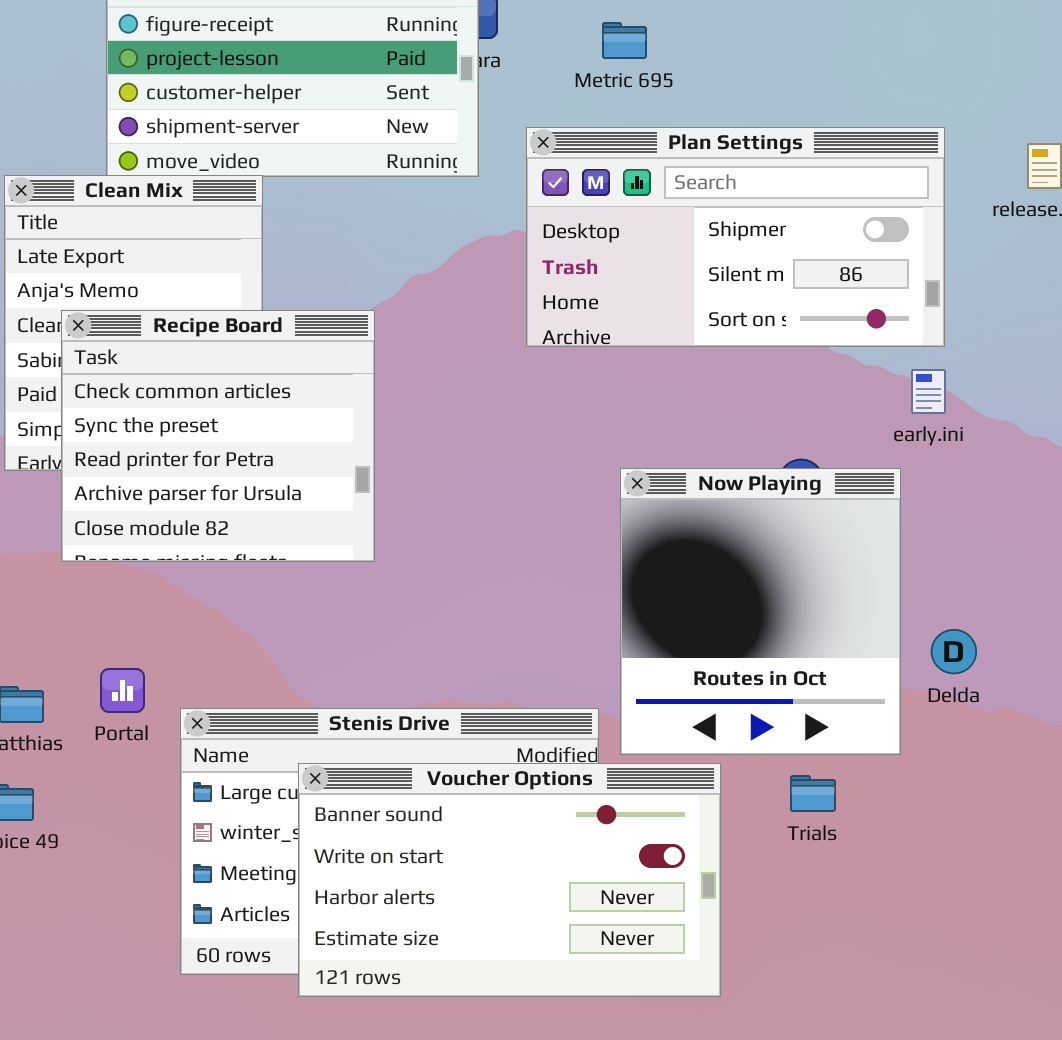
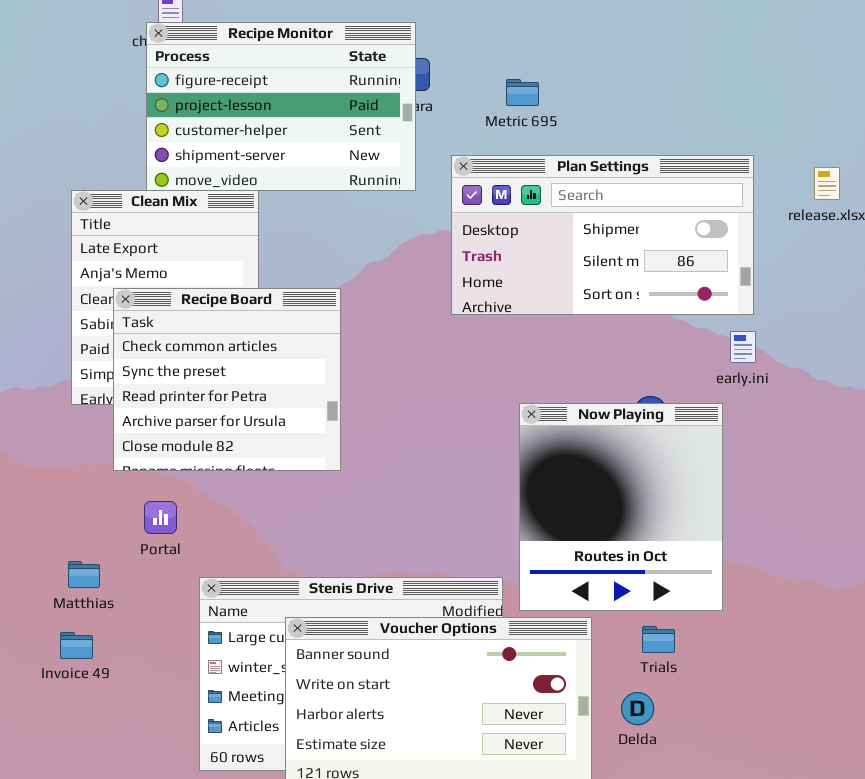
Delda: [931,629,977,674] -> [621,692,654,725], moved
Portal: [100,668,145,713] -> [144,501,177,534], moved

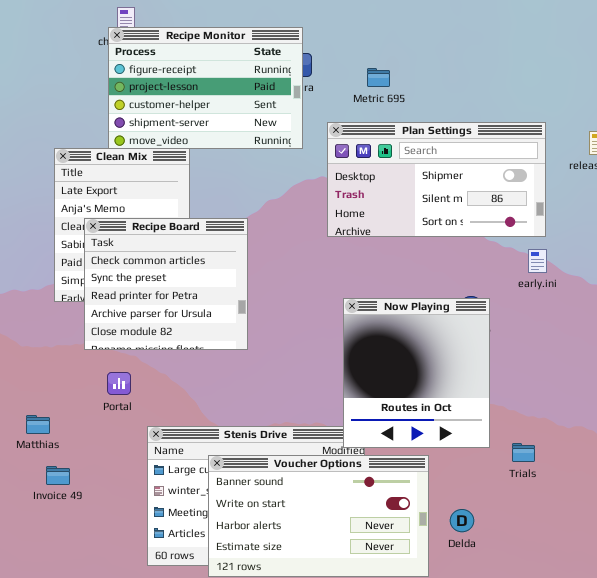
Now Playing: [519,403,723,611] -> [343,298,490,448], moved
Matthias: [68,561,100,588] -> [26,415,50,434], moved
Trials: [642,626,675,653] -> [512,443,535,462], moved

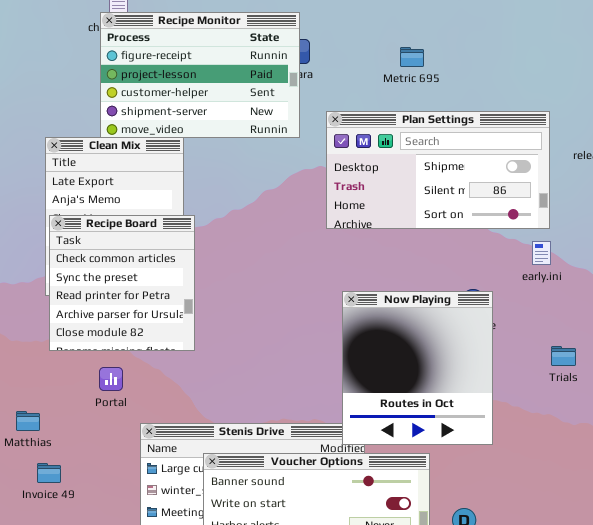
Metric 695: [367,68,390,87] -> [400,47,424,67], moved
Recipe Board: [84,218,248,350] -> [49,215,195,351], moved, resized
Trials: [512,443,535,462] -> [551,346,576,366], moved

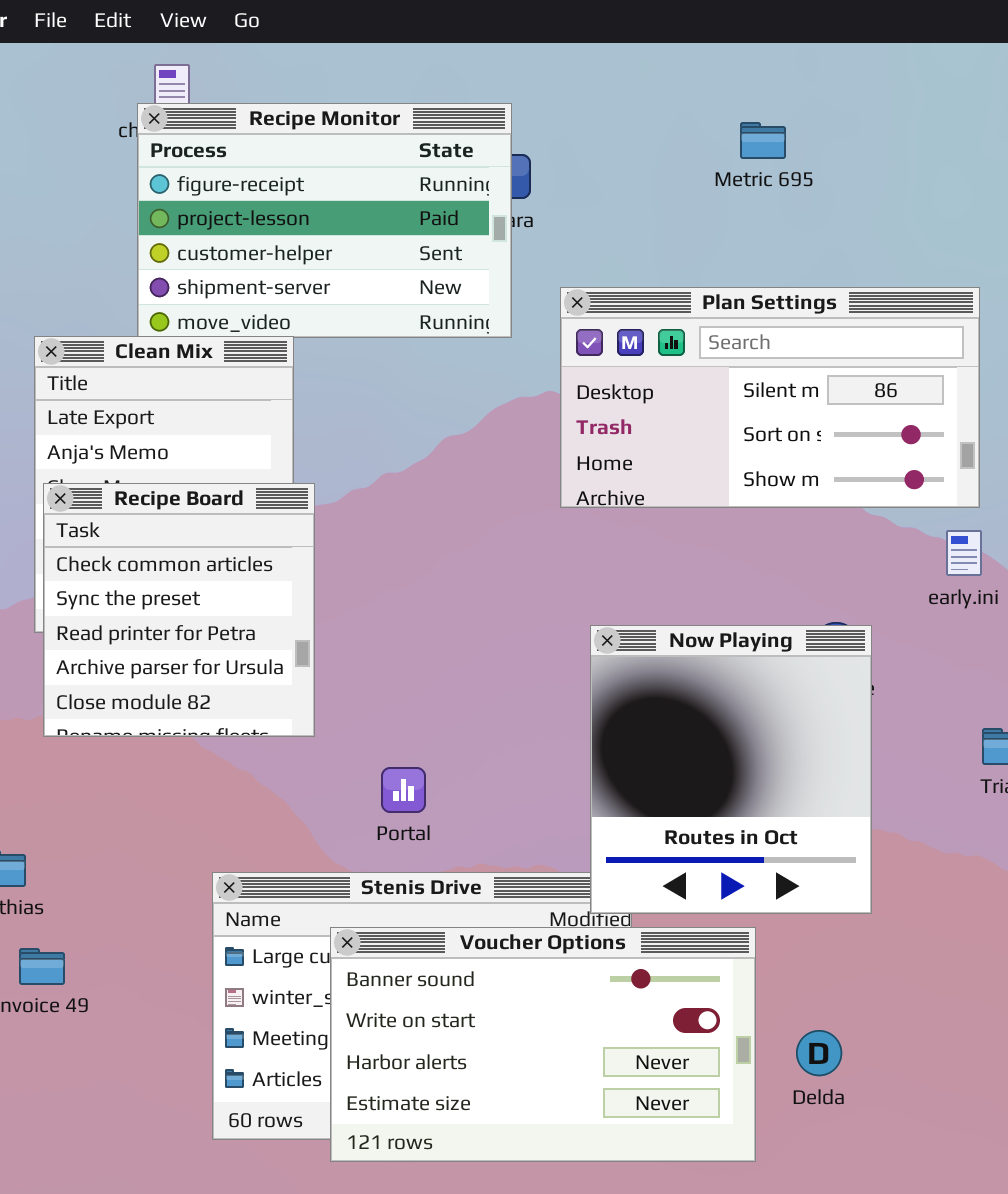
Metric 695: [400,47,424,67] -> [740,122,786,159], moved
Plan Settings: [326,111,550,229] -> [560,287,980,508], scrolled down 1 row
Portal: [99,367,123,391] -> [381,767,426,813], moved

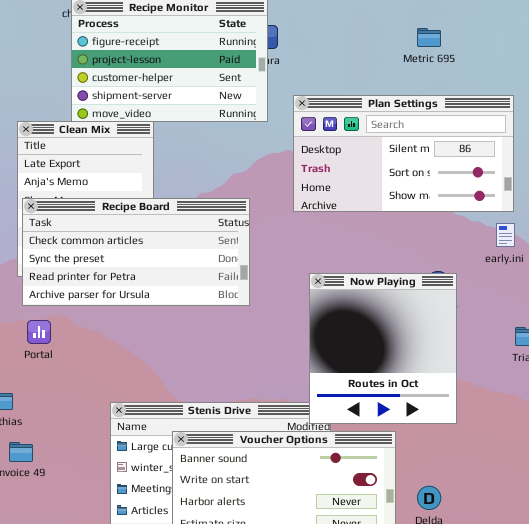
Metric 695: [740,122,786,159] -> [417,28,441,47], moved
Recipe Board: [43,483,315,737] -> [22,198,250,306], resized
Portal: [381,767,426,813] -> [27,320,51,344], moved

